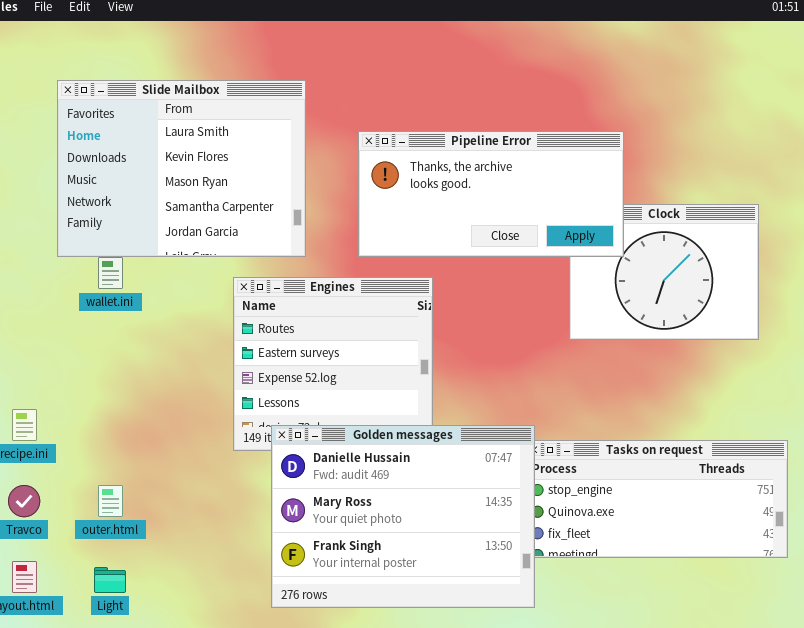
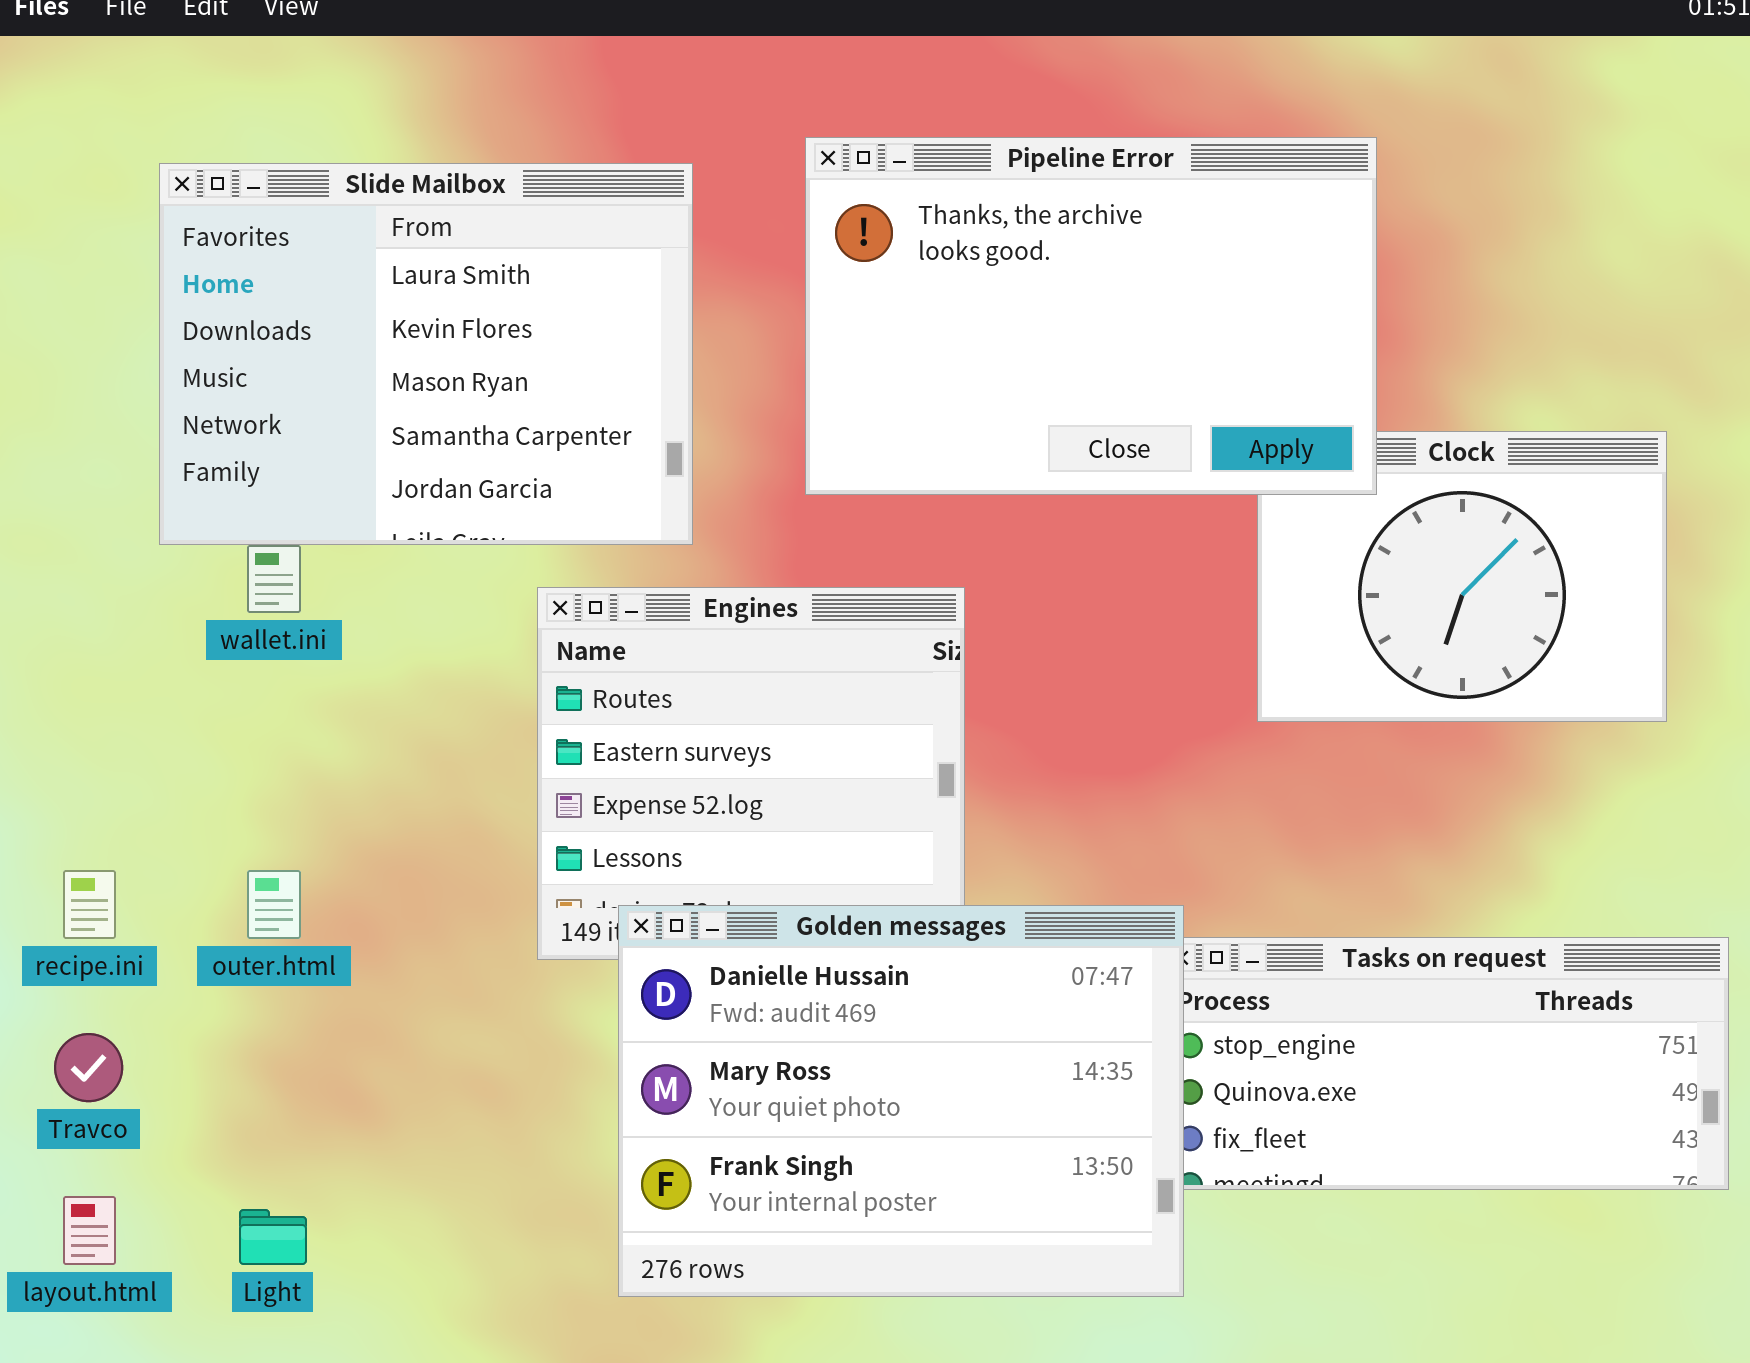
Pipeline Error: [358,131,624,257] -> [805,137,1377,495], moved, resized
outer.html: [98,485,123,517] -> [247,870,301,939], moved

